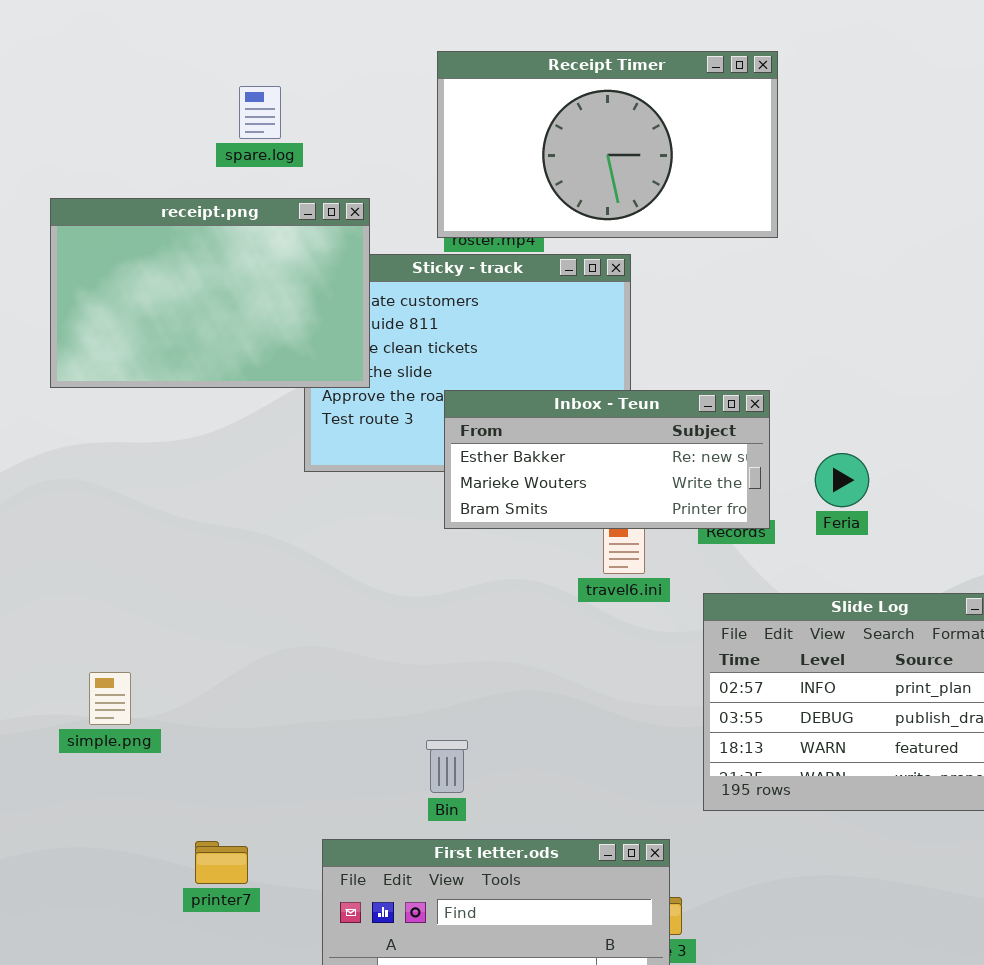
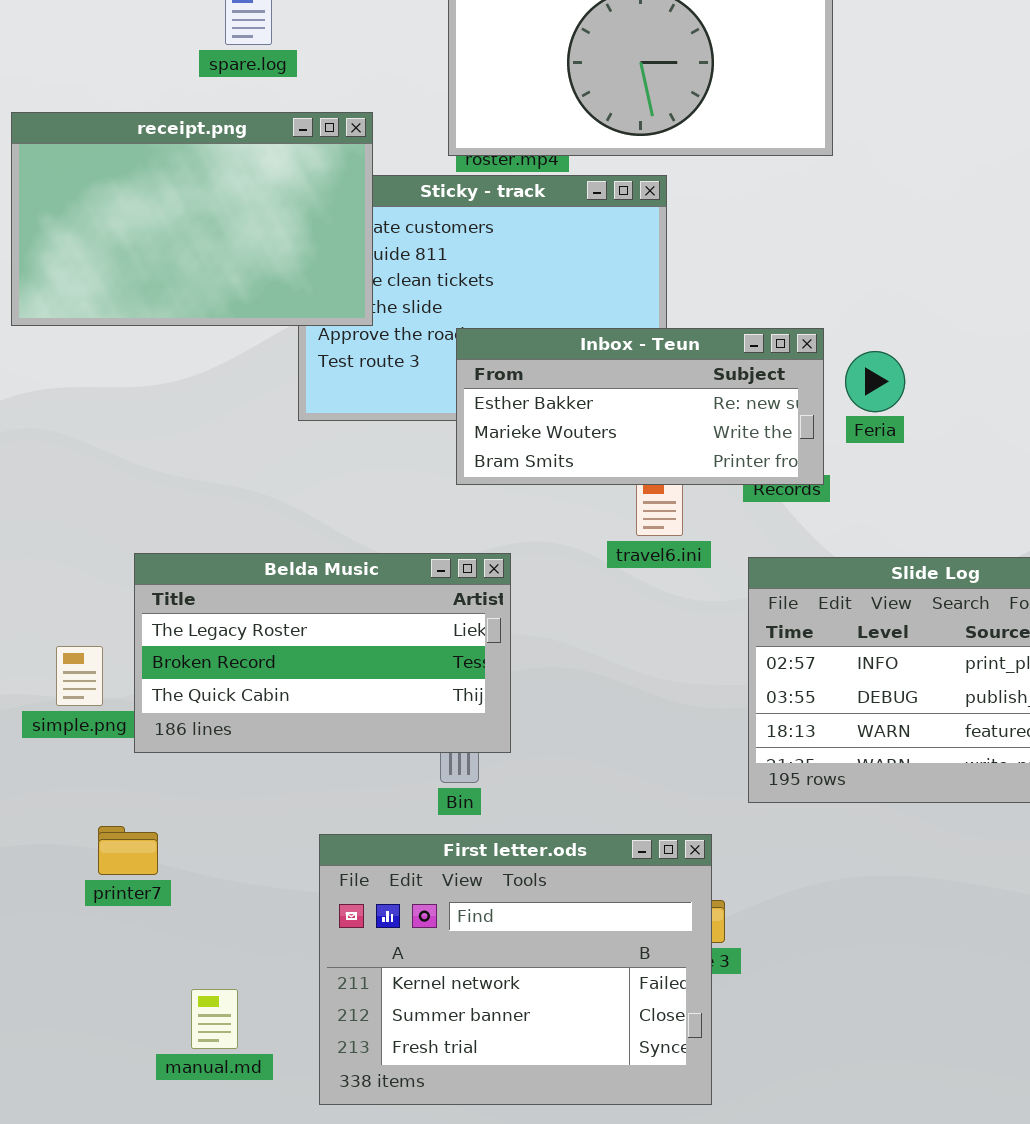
Feria: [815,453,869,507] -> [845,351,905,412], moved
Belda Music: none -> [134,553,511,753], opened
printer7: [195,841,248,884] -> [98,826,158,875], moved

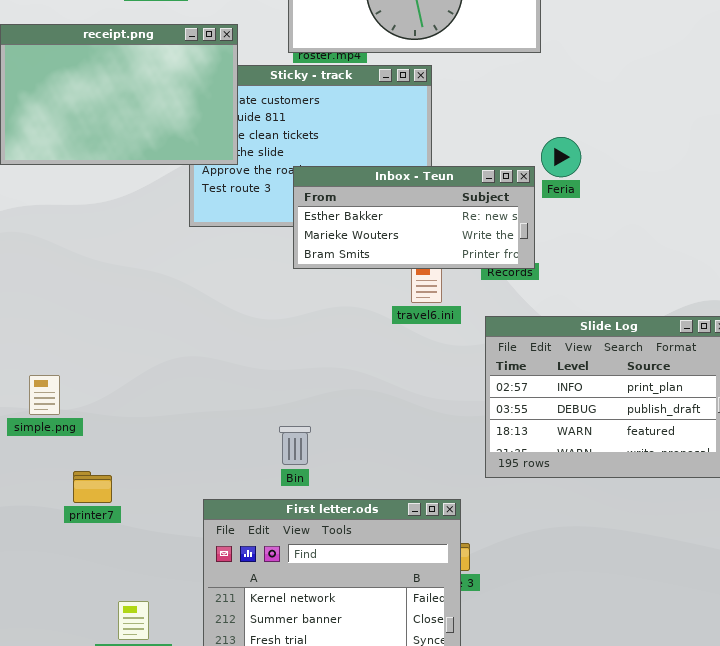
Feria: [845,351,905,412] -> [541,137,581,177], moved
Belda Music: [134,553,511,753] -> none, closed
printer7: [98,826,158,875] -> [73,471,112,503], moved

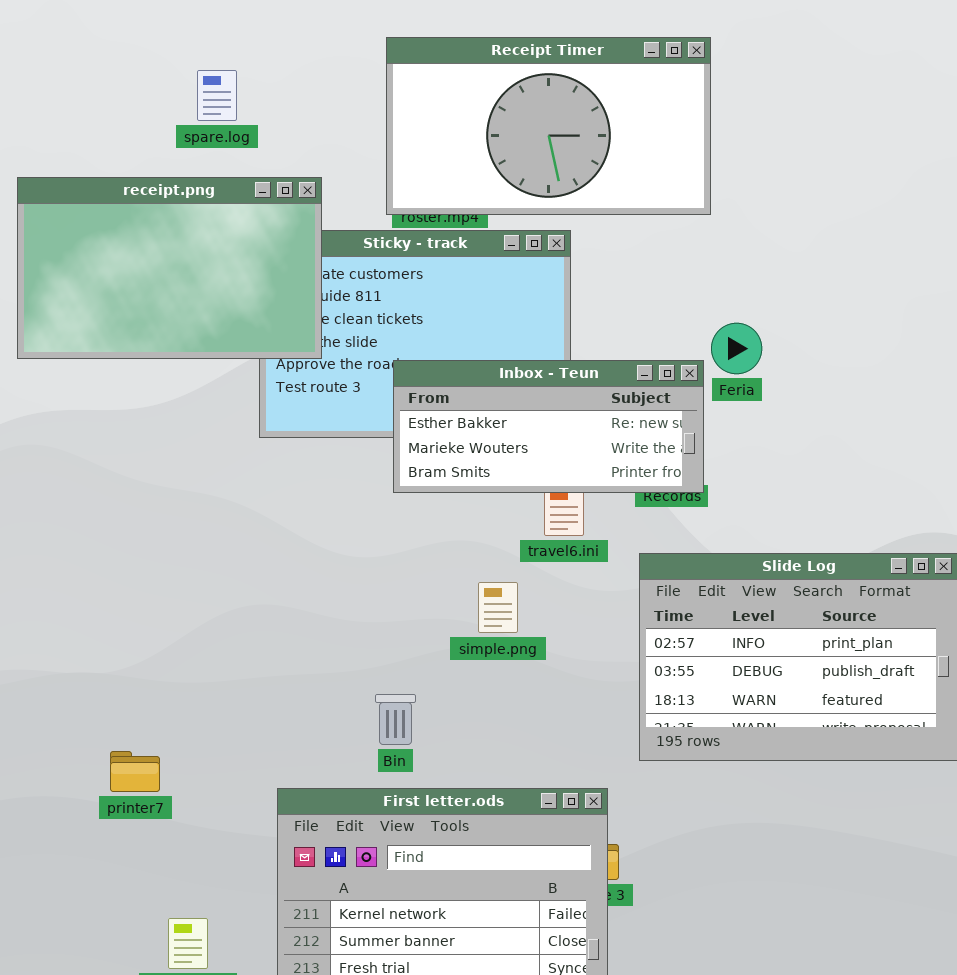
simple.png: [29,375,60,415] -> [478,582,518,633], moved

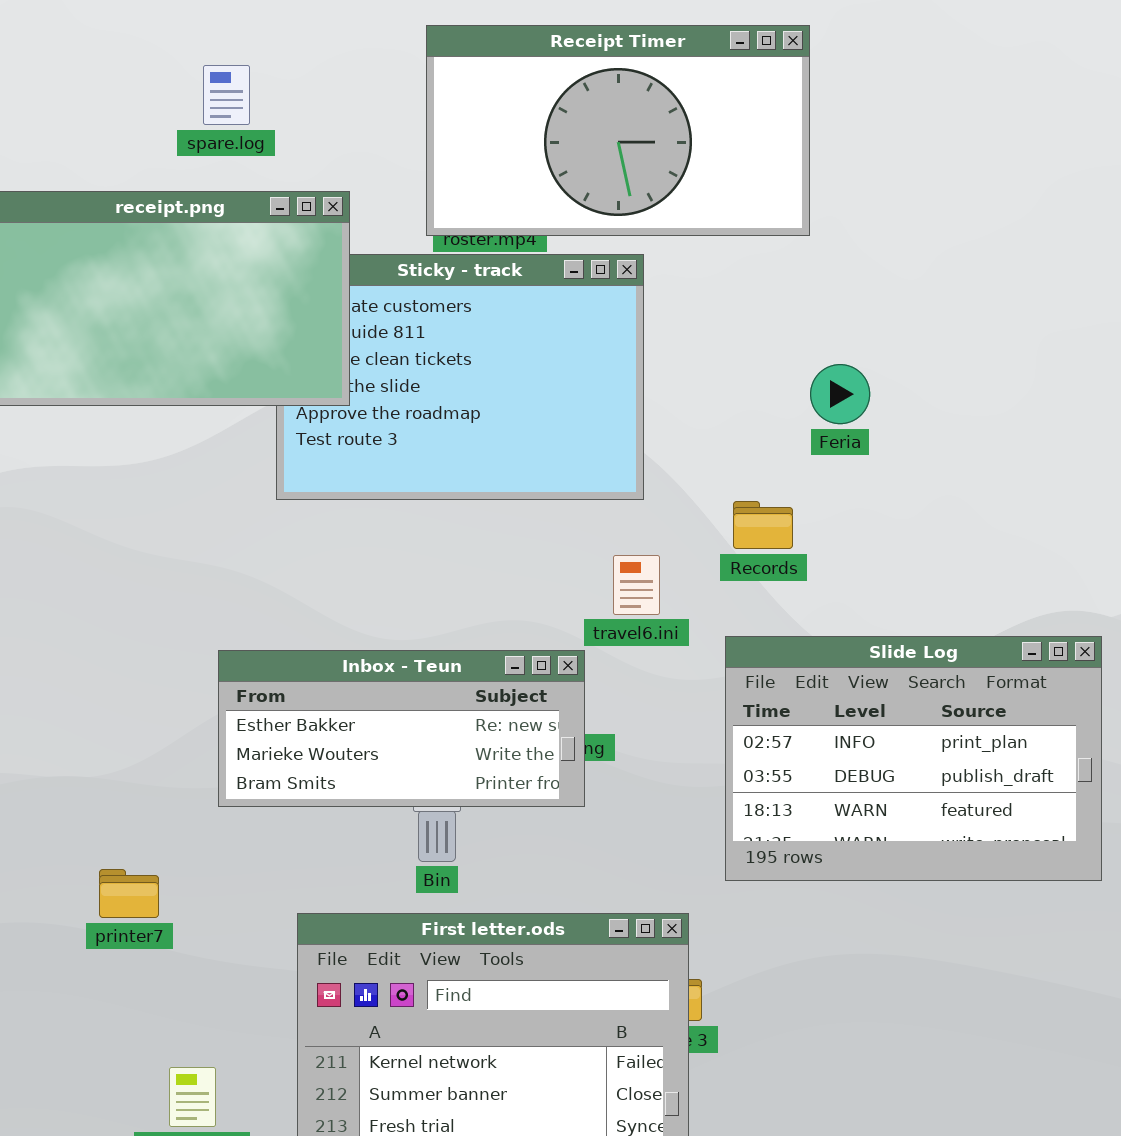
Inbox - Teun: [393,360,704,493] -> [218,650,585,807], moved

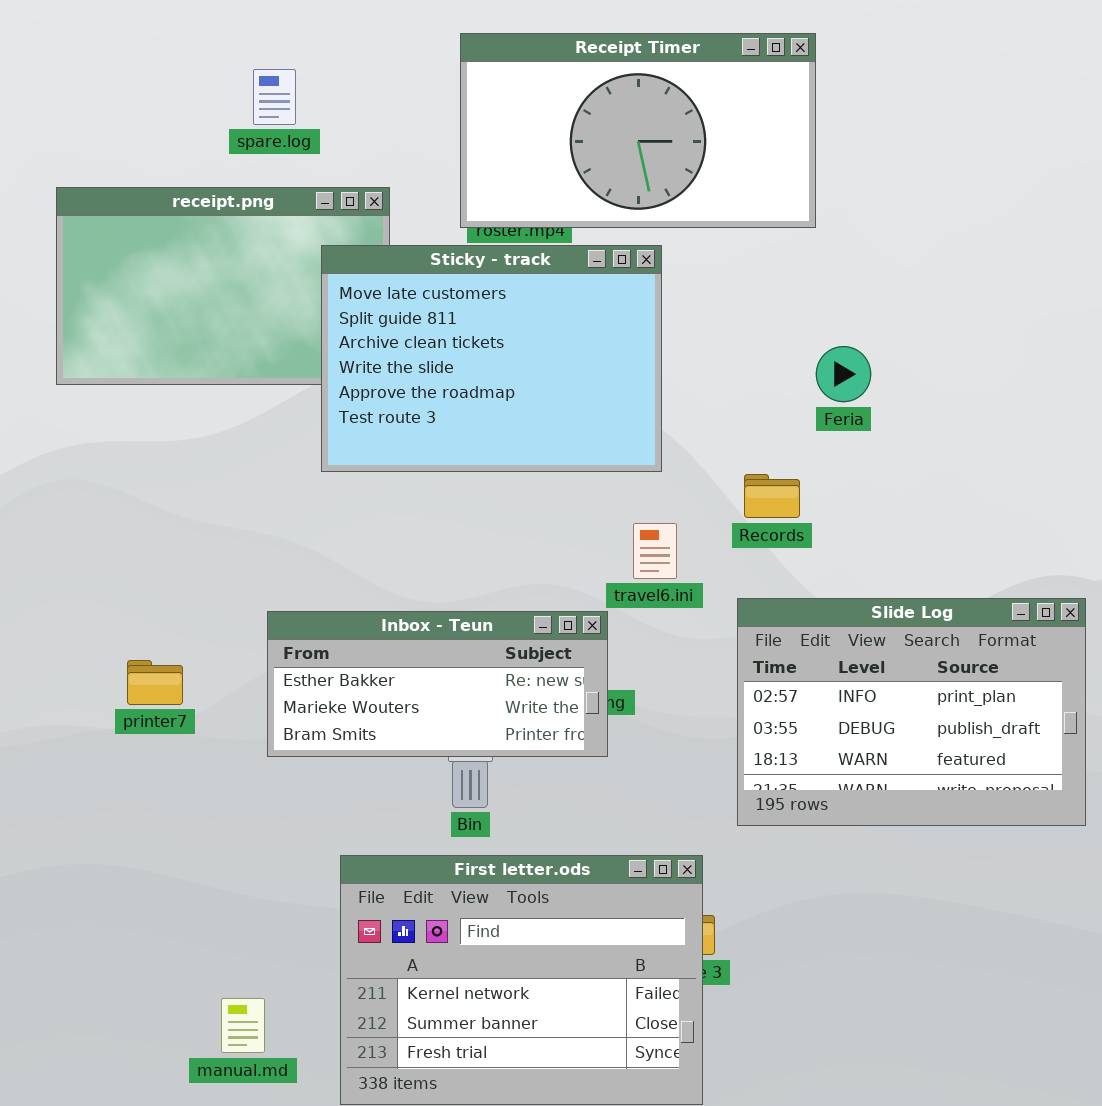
Sticky - track: [276,254,644,500] -> [321,245,662,472], raised
printer7: [99,869,159,918] -> [127,660,183,705], moved

